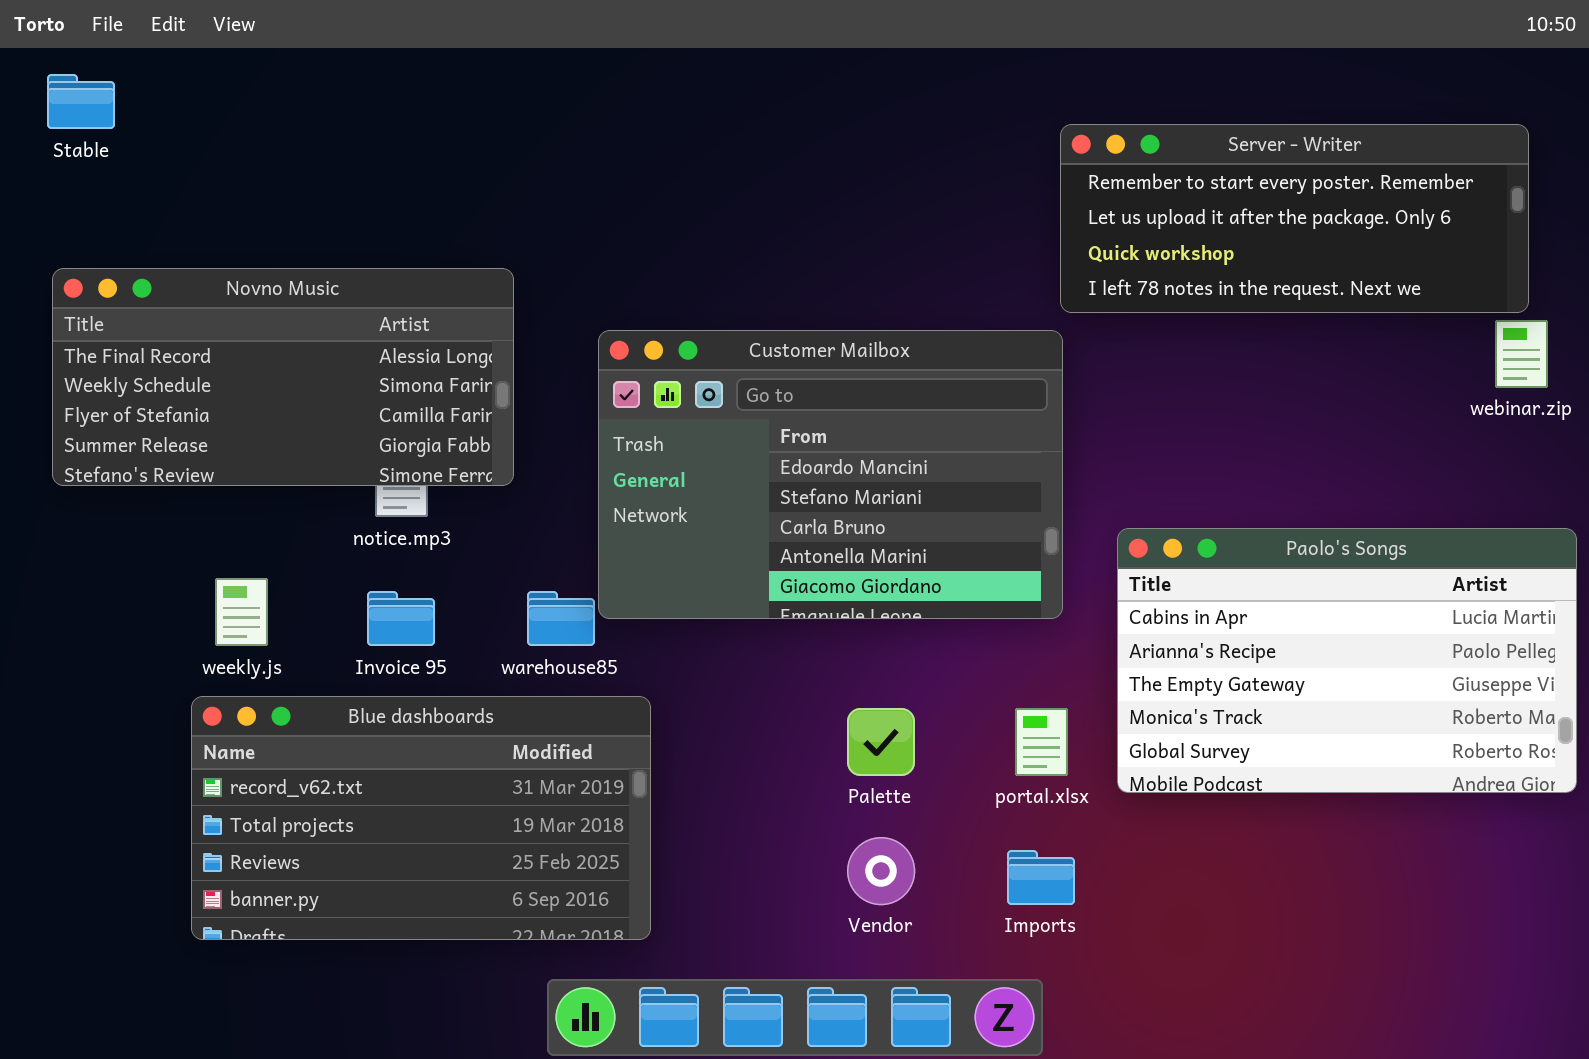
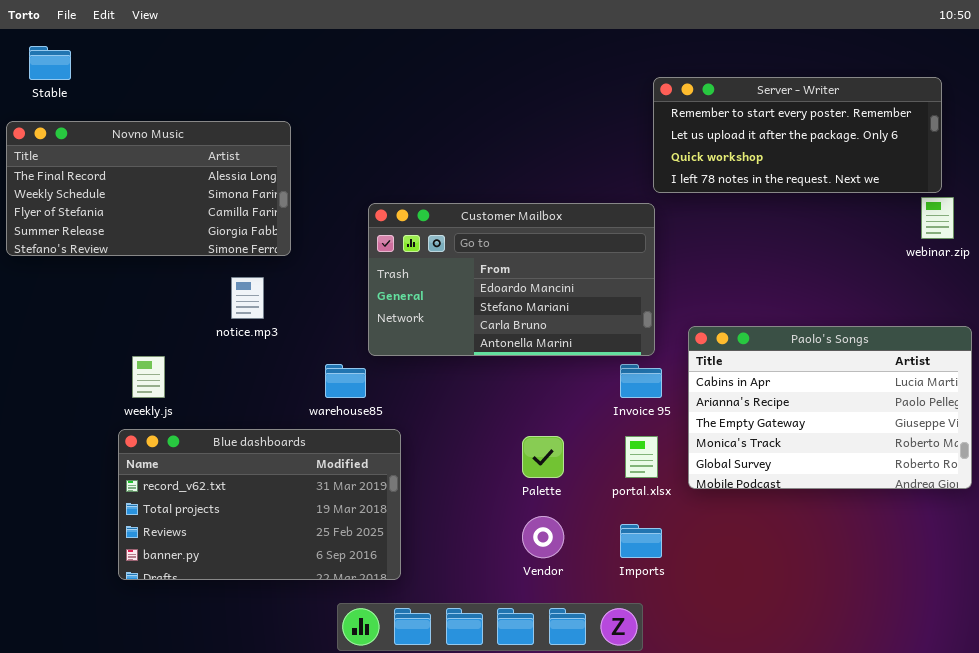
Novno Music: [52,268,514,486] -> [6,121,291,256], moved
Customer Mailbox: [598,330,1063,619] -> [368,203,655,356], resized
Invoice 95: [367,591,435,646] -> [620,364,662,398], moved

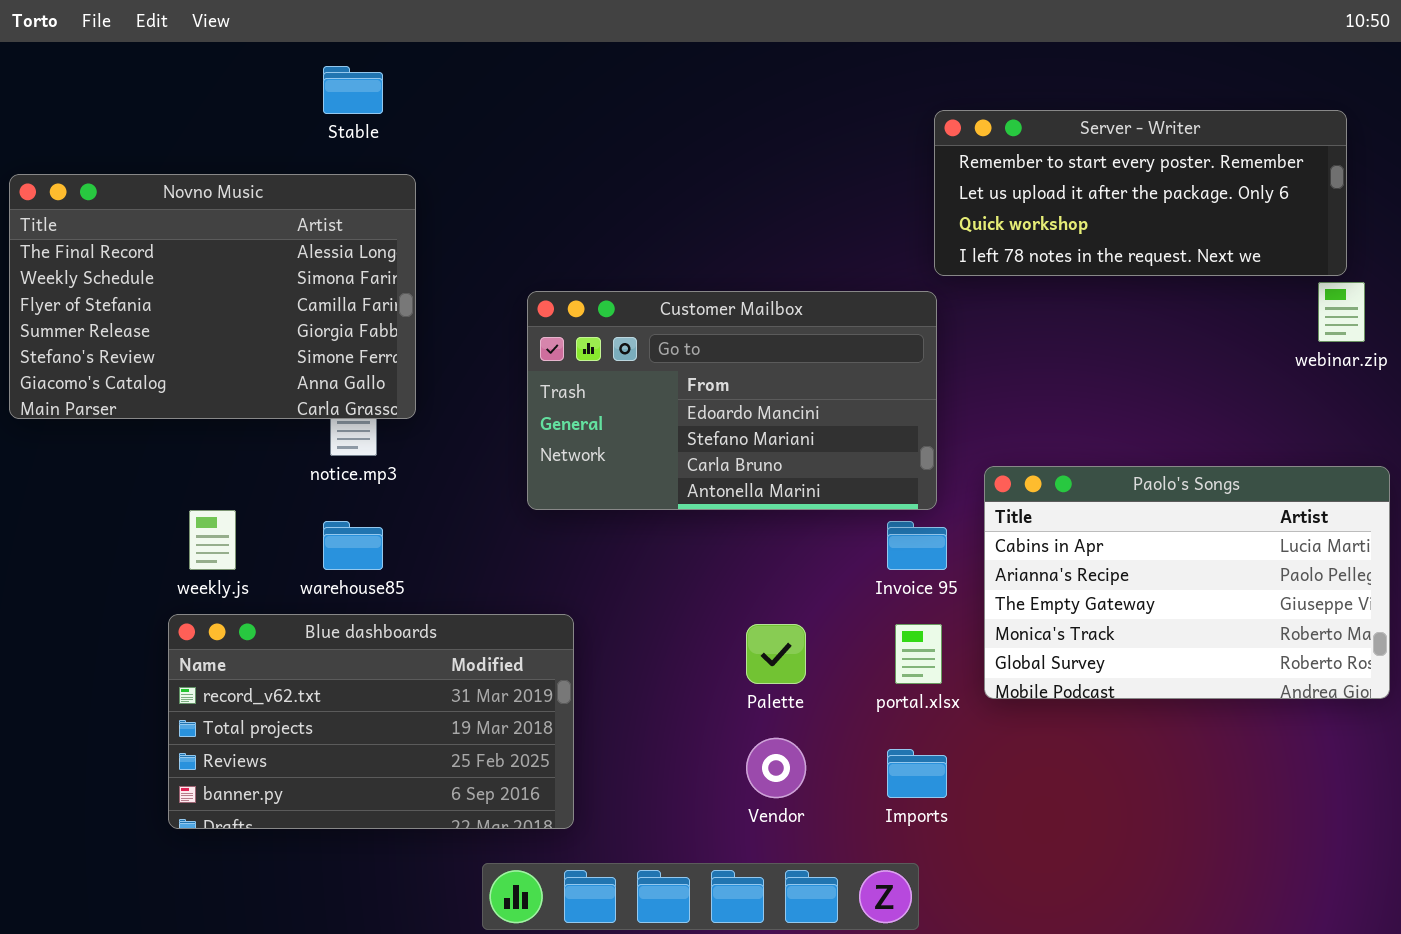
Stable: [29,46,71,80] -> [323,66,383,114], moved
Novno Music: [6,121,291,256] -> [9,174,416,419], resized
warehouse85: [325,364,366,398] -> [323,521,383,570], moved

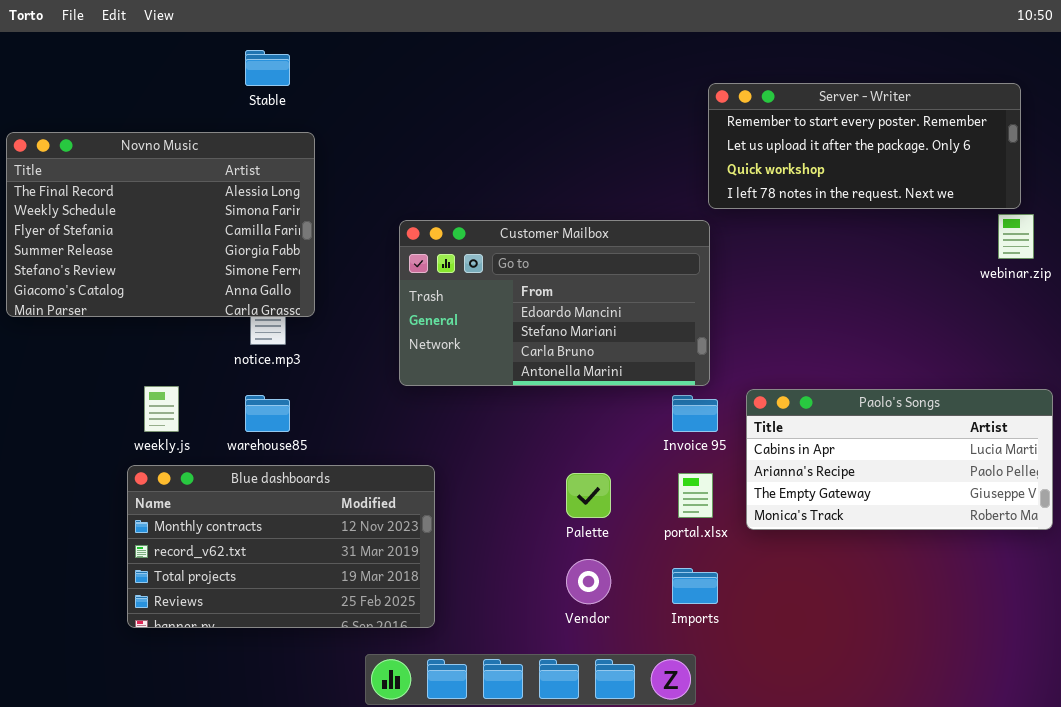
Paolo's Songs: [984,466,1390,699] -> [746,389,1053,530], resized
Blue dashboards: [168,614,574,829] -> [127,465,435,628], scrolled up 1 row

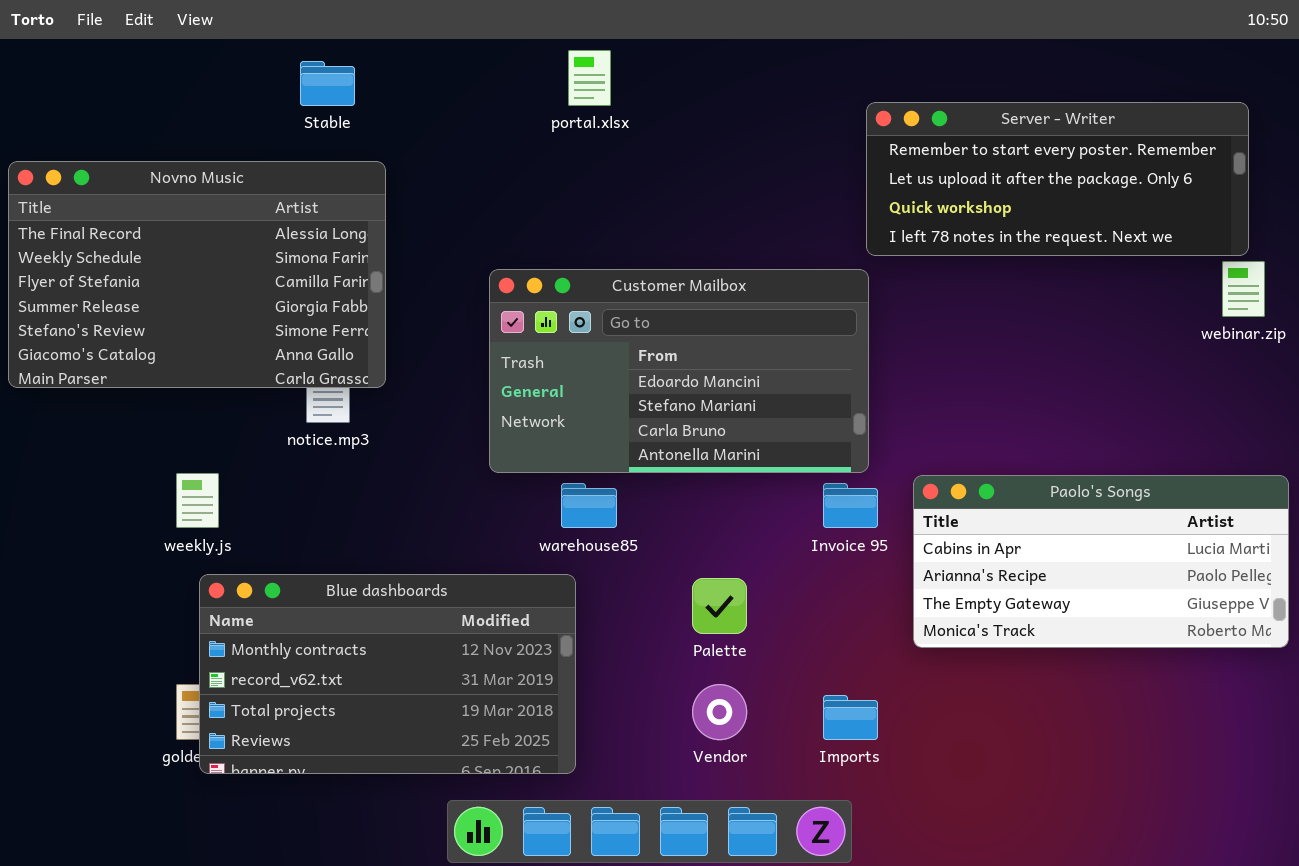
warehouse85: [245,395,290,432] -> [561,483,617,528], moved
Blue dashboards: [127,465,435,628] -> [199,574,576,774], moved
portal.xlsx: [678,473,713,518] -> [568,50,611,106], moved

